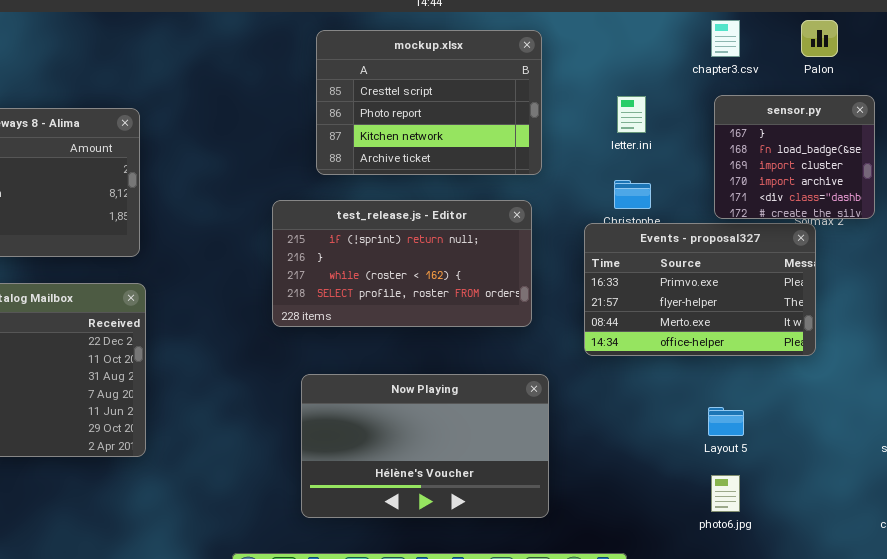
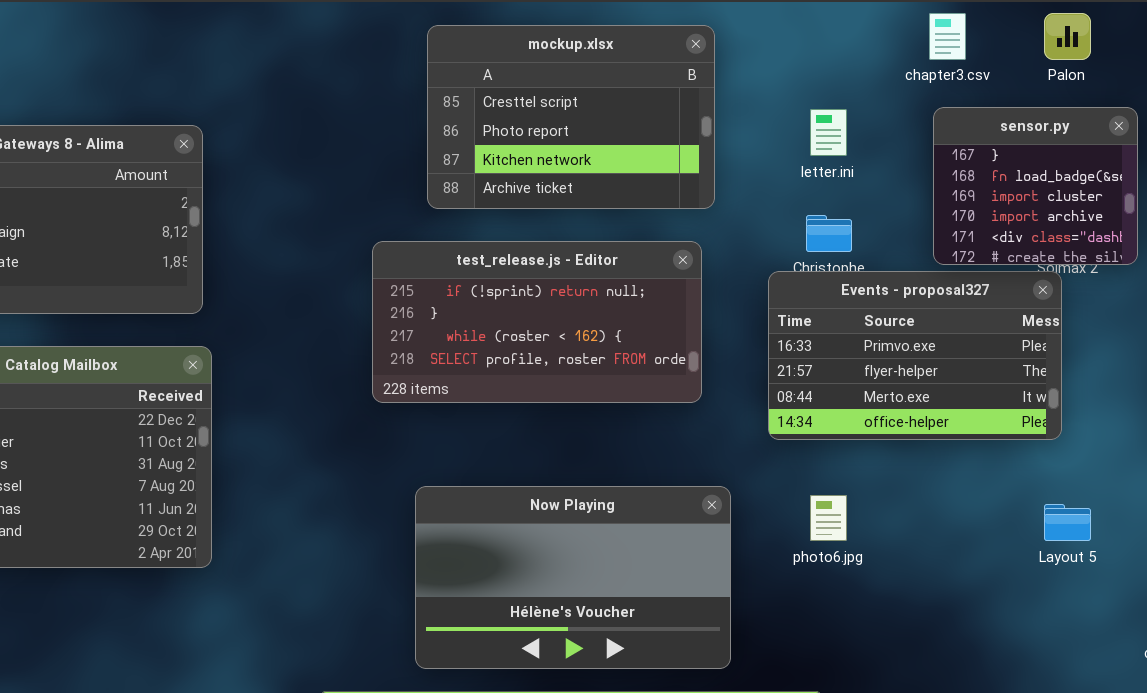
Now Playing: [301,374,549,518] -> [415,486,731,669], moved
Layout 5: [708,407,744,436] -> [1044,504,1091,541], moved
photo6.jpg: [711,475,740,512] -> [810,495,847,541], moved

